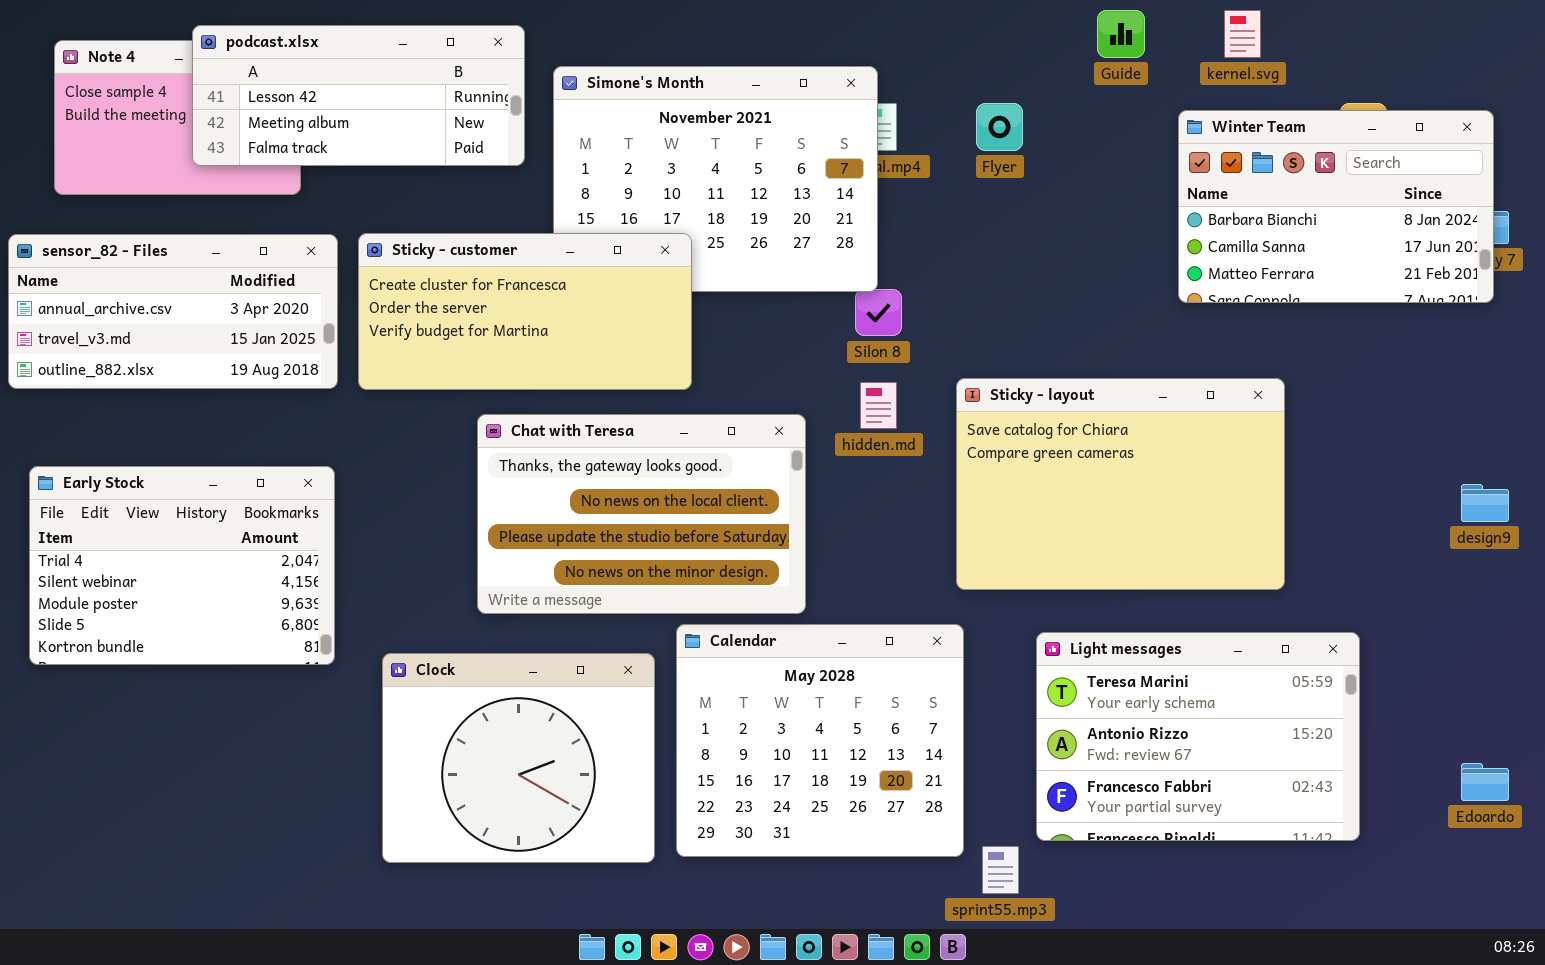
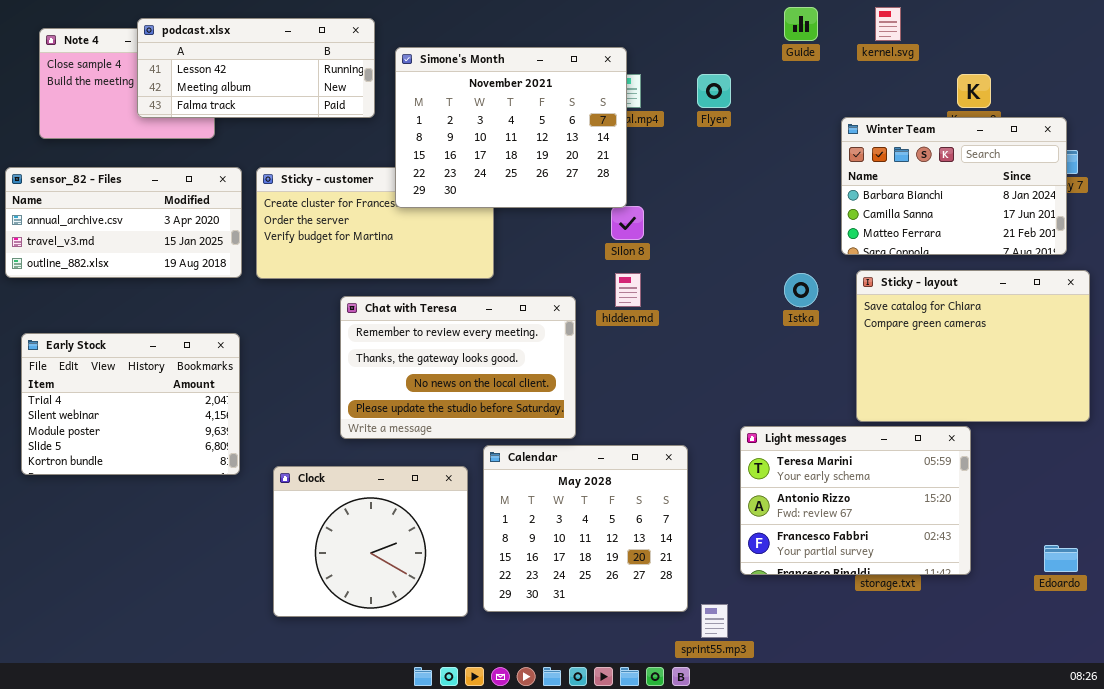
Simone's Month: [553,66,878,292] -> [395,47,627,208], raised
Winter Team: [1178,110,1494,303] -> [841,117,1067,255], moved
Sticky - layout: [956,378,1285,590] -> [856,270,1090,422], moved
Chat with Teresa: [477,414,806,614] -> [340,296,576,439], scrolled up 1 row
Light messages: [1036,632,1360,841] -> [740,426,971,575], moved

